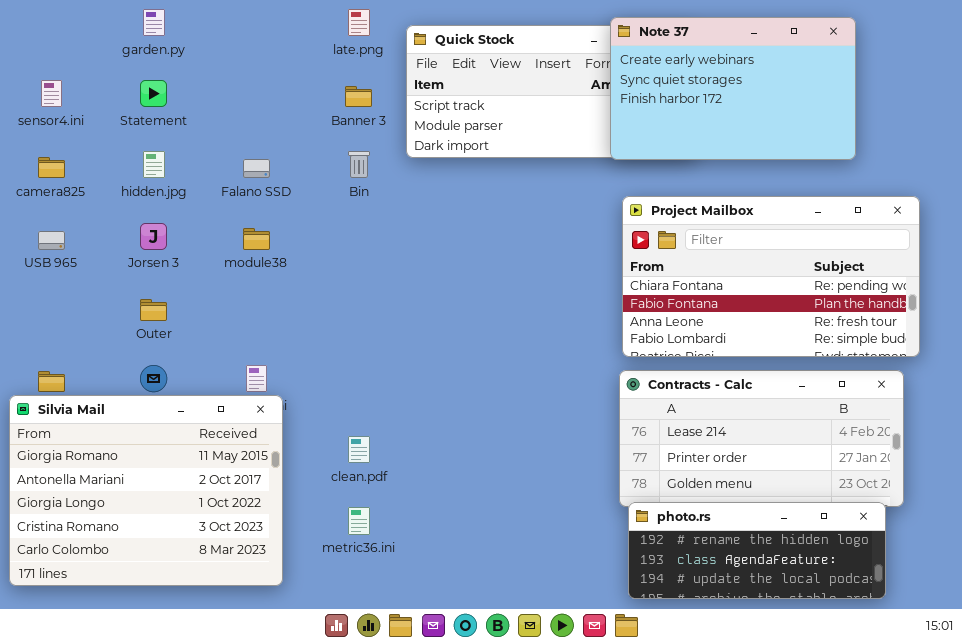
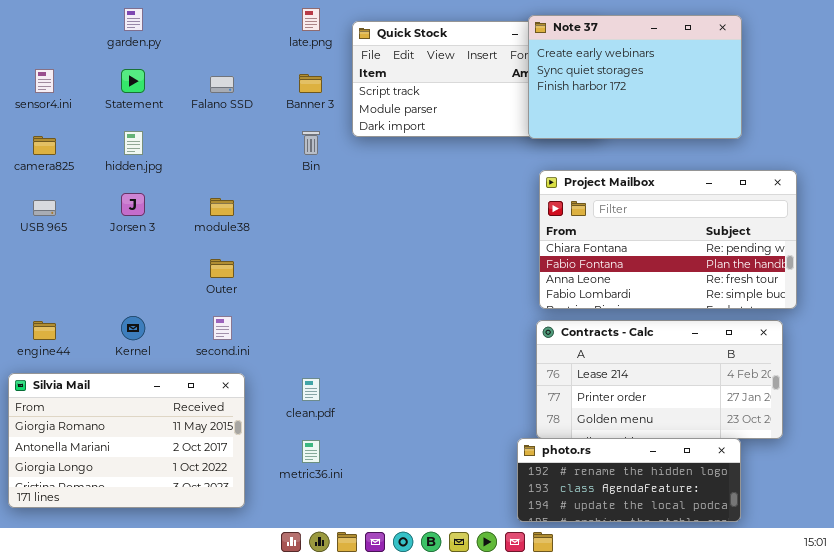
Falano SSD: [243,159,270,178] -> [210,76,234,93], moved
Outer: [140,299,167,321] -> [210,259,234,278], moved
Silvia Mail: [9,395,283,586] -> [8,373,245,508], resized
photo.rs: [628,502,886,599] -> [517,438,741,522], moved

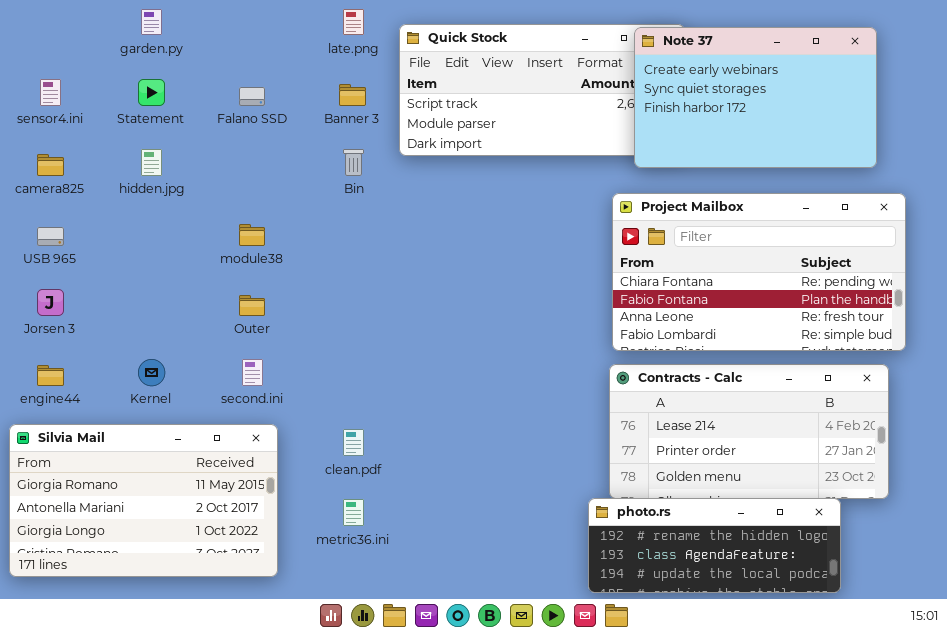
Note 37: [528,15,742,139] -> [634,27,877,168], moved
Jorsen 3: [121,193,145,216] -> [37,289,64,316], moved

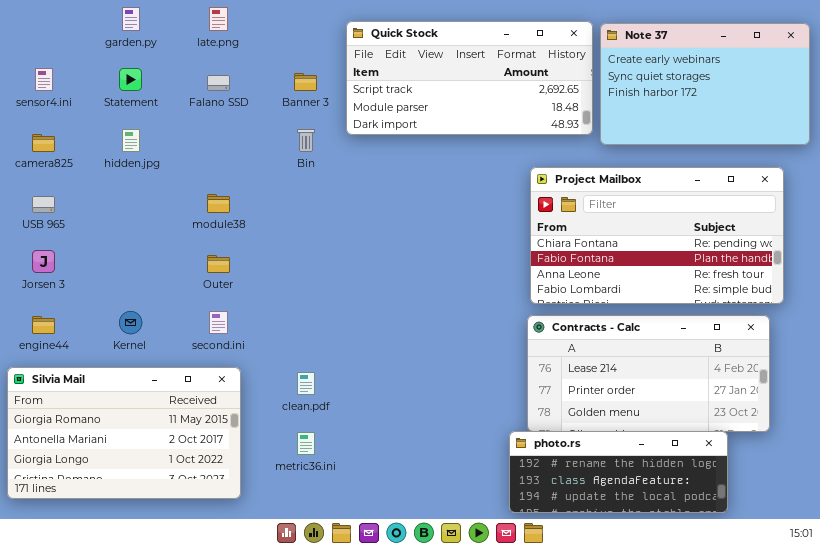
late.png: [343,9,364,35] -> [209,7,228,31], moved
Note 37: [634,27,877,168] -> [600,23,810,145], moved

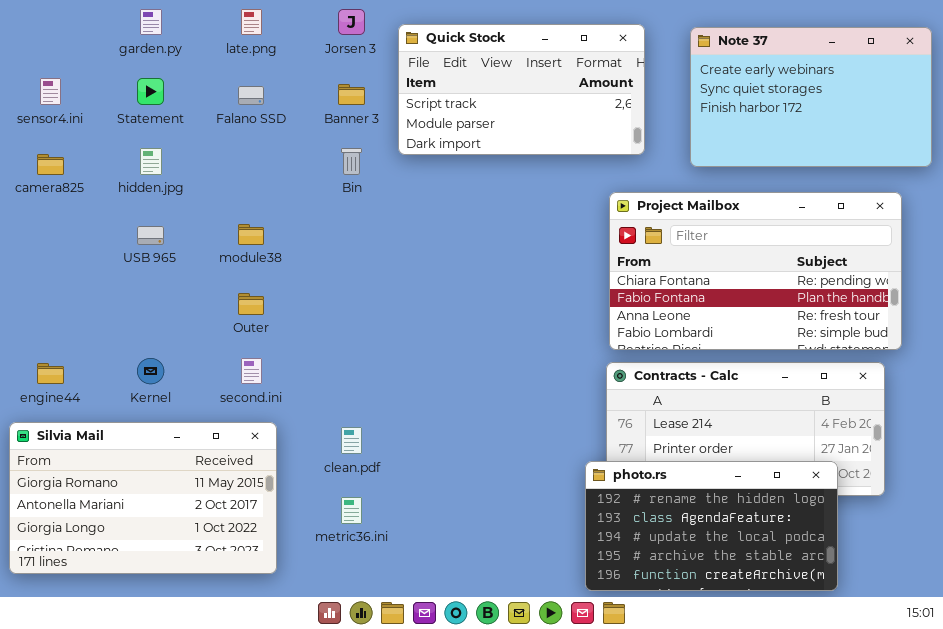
Quick Stock: [346,21,593,135] -> [398,24,645,155], resized
USB 965: [32,196,55,213] -> [137,226,164,245], moved
Jorsen 3: [32,250,55,273] -> [338,9,365,35], moved
photo.rs: [509,431,728,513] -> [585,461,838,591], resized

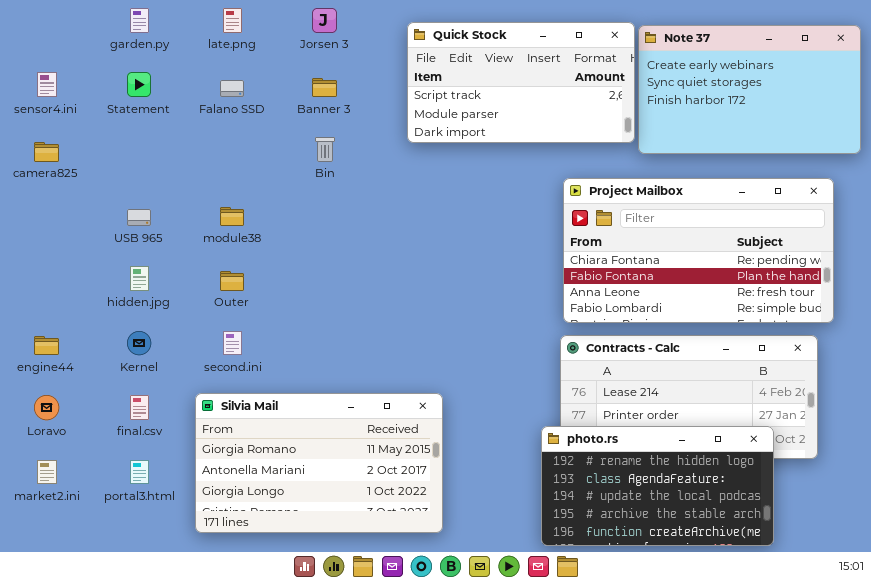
Quick Stock: [398,24,645,155] -> [407,22,635,143], moved
hidden.jpg: [140,148,162,175] -> [130,266,149,291], moved
Silvia Mail: [9,422,277,574] -> [195,393,443,533], moved

